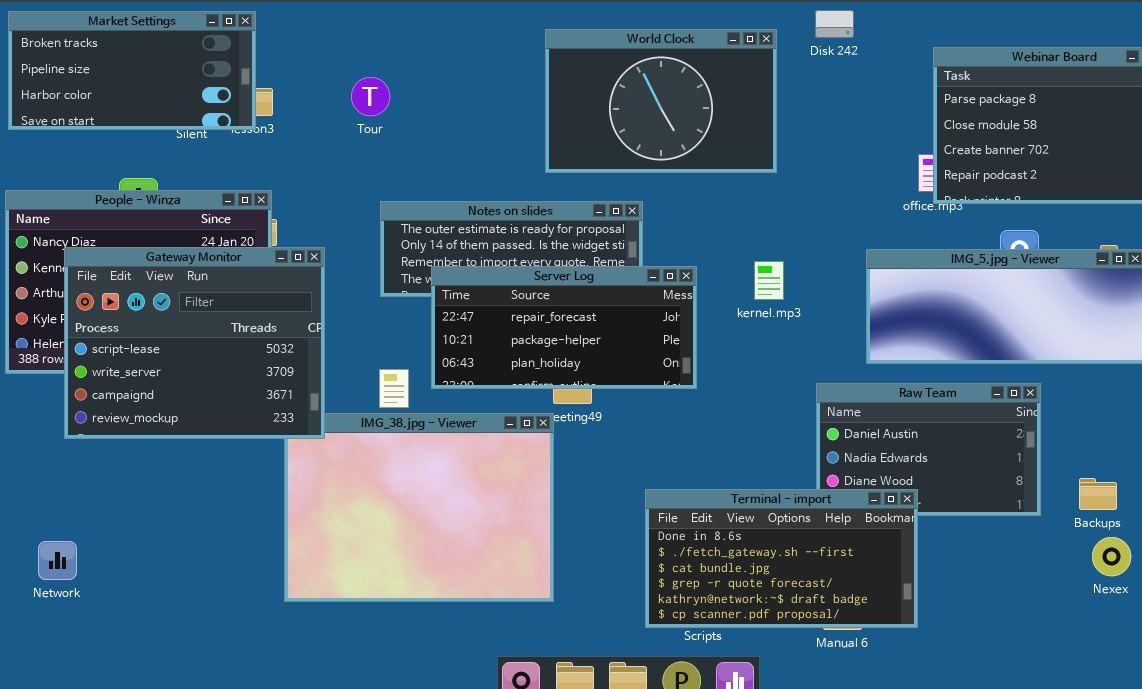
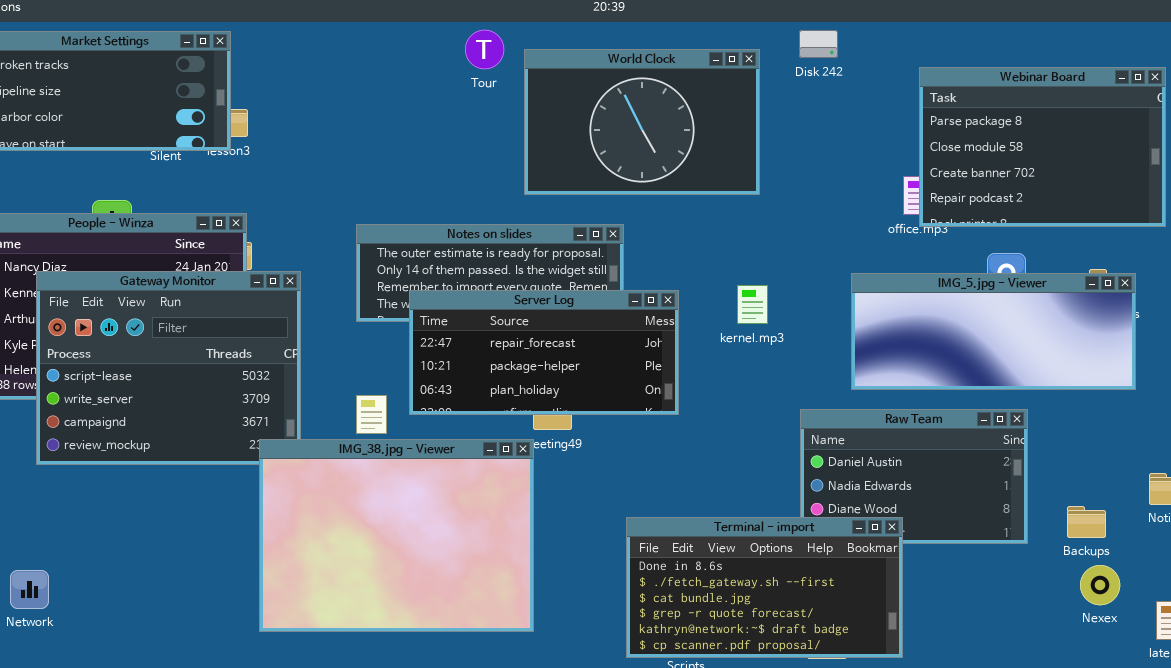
Tour: [351,77,390,116] -> [465,30,504,69], moved
IMG_38.jpg - Viewer: [284,413,554,602] -> [259,439,534,632], raised

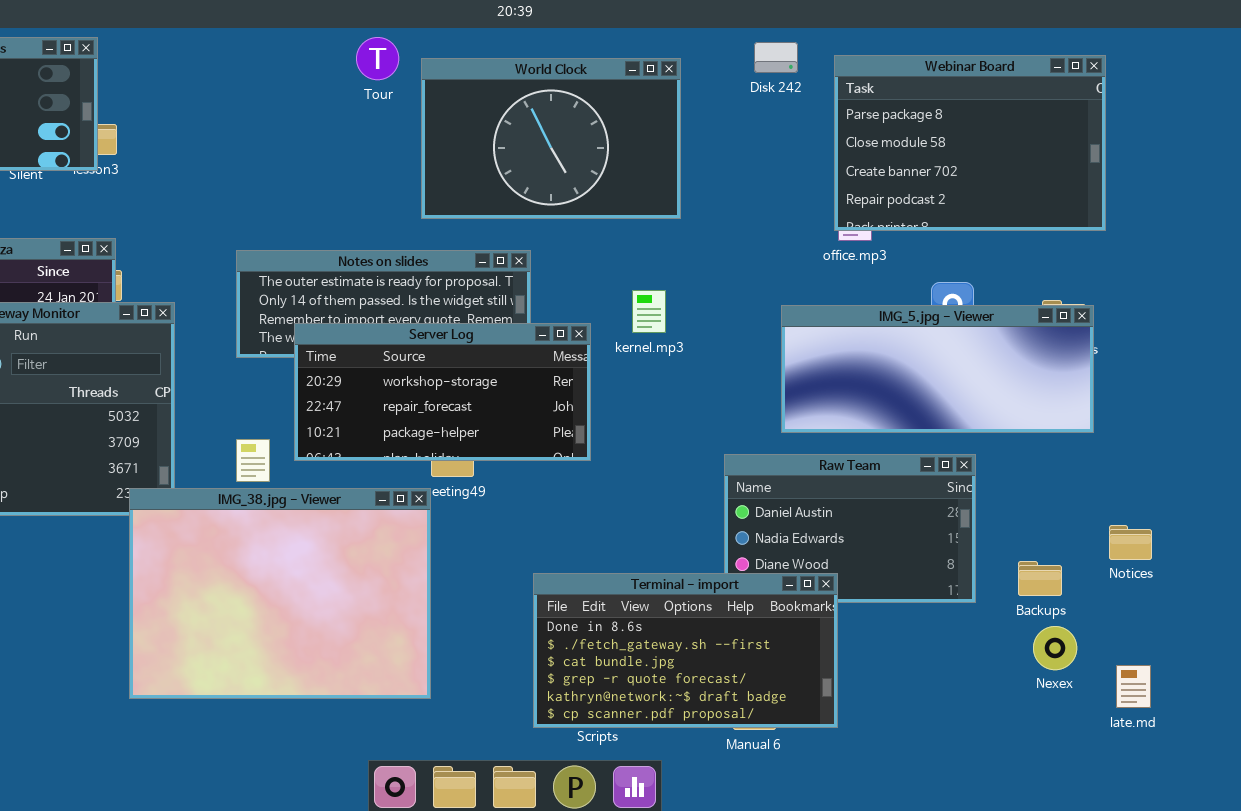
Disk 242: [799,30,838,58] -> [754,42,798,73], moved
Webinar Board: [919,67,1166,227] -> [834,55,1106,231], moved
kernel.mp3: [737,285,768,324] -> [632,290,666,333], moved
Server Log: [409,290,679,415] -> [294,323,591,461], scrolled up 1 row

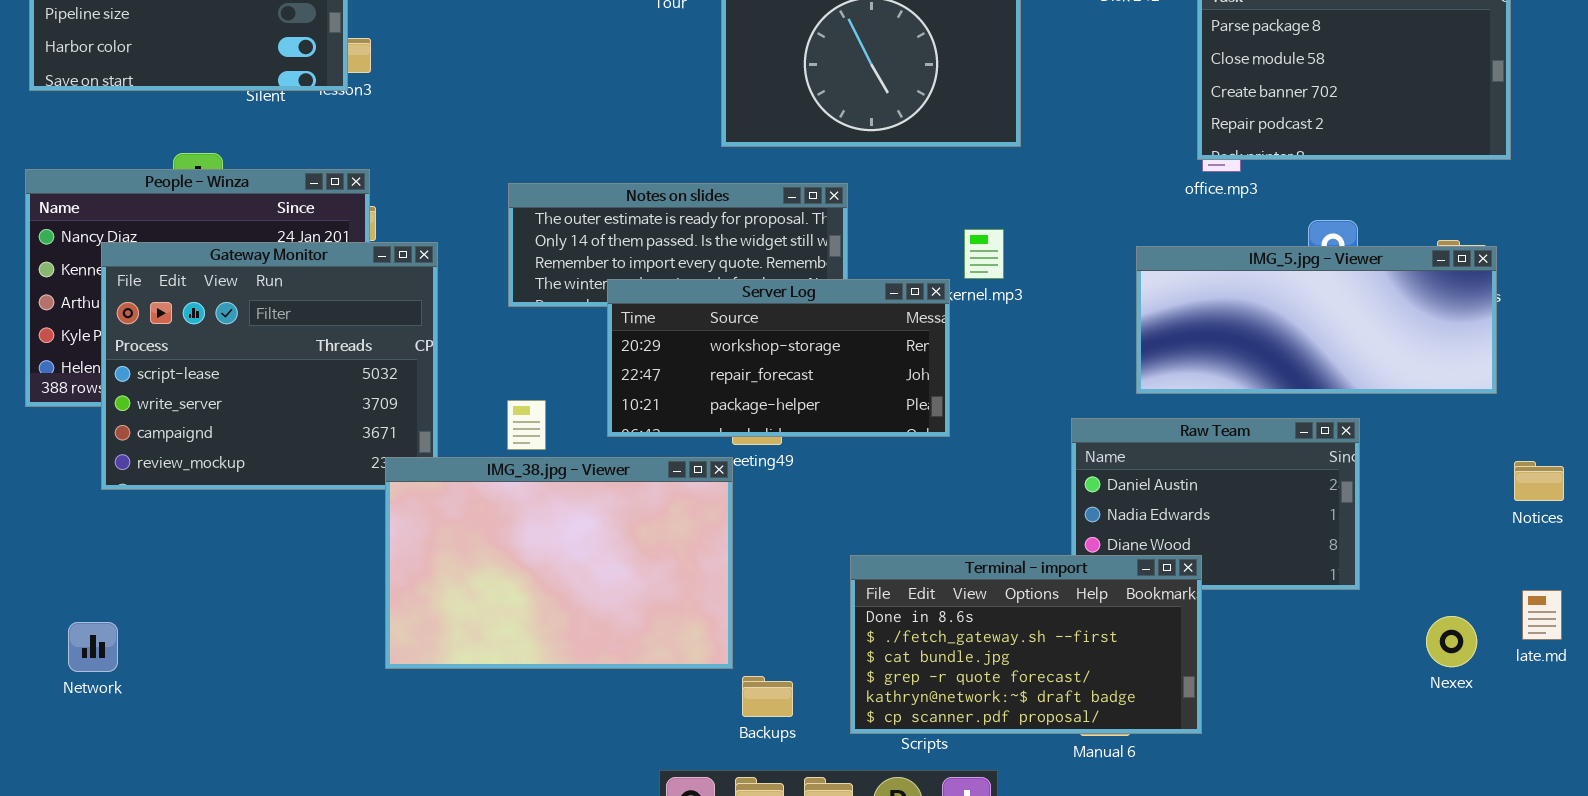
Server Log: [294,323,591,461] -> [607,279,950,437], moved
IMG_38.jpg - Viewer: [129,488,431,699] -> [385,457,733,669], resized
Notices: [1109,525,1152,560] -> [1514,461,1564,501], moved
Backups: [1018,561,1062,596] -> [742,676,793,717], moved
late.md: [1116,665,1151,708] -> [1522,590,1562,640], moved

